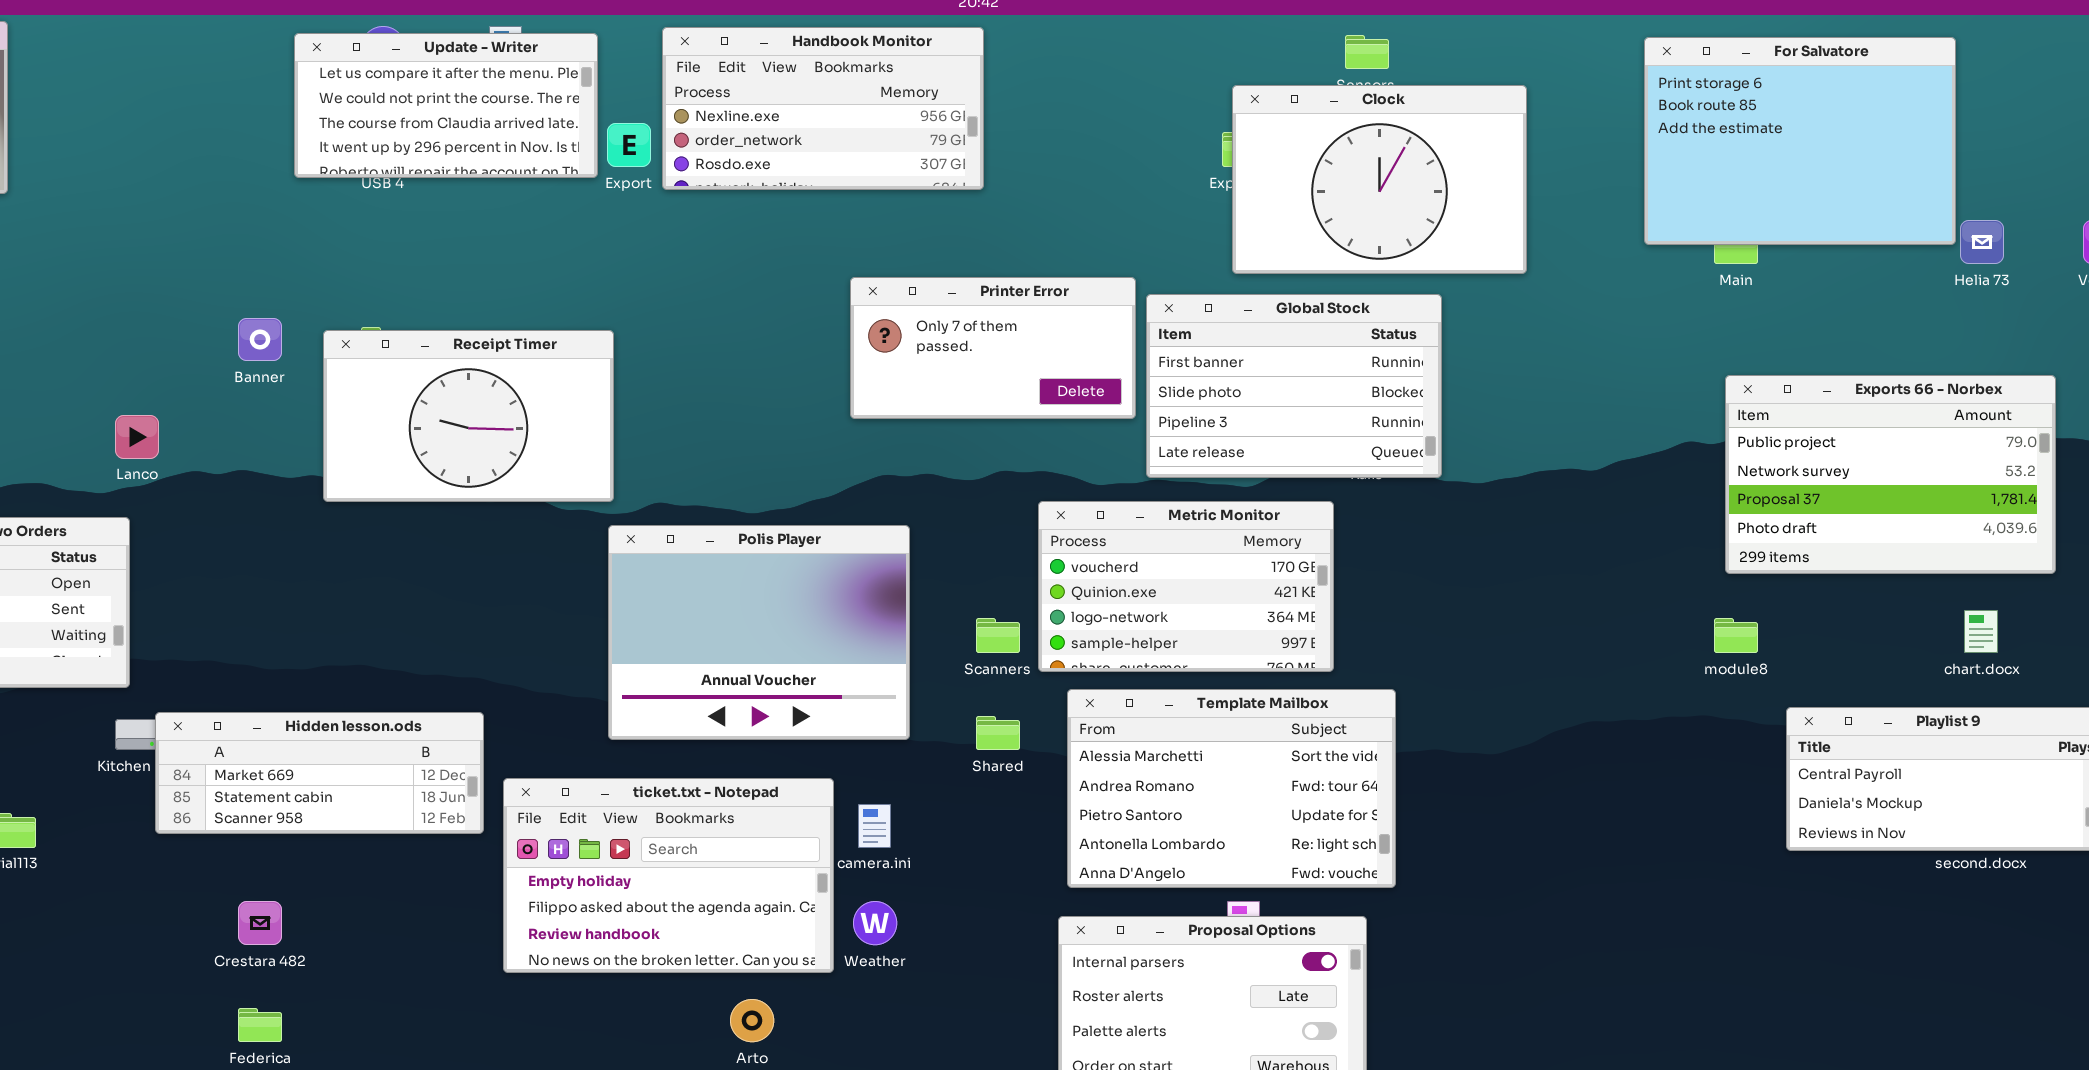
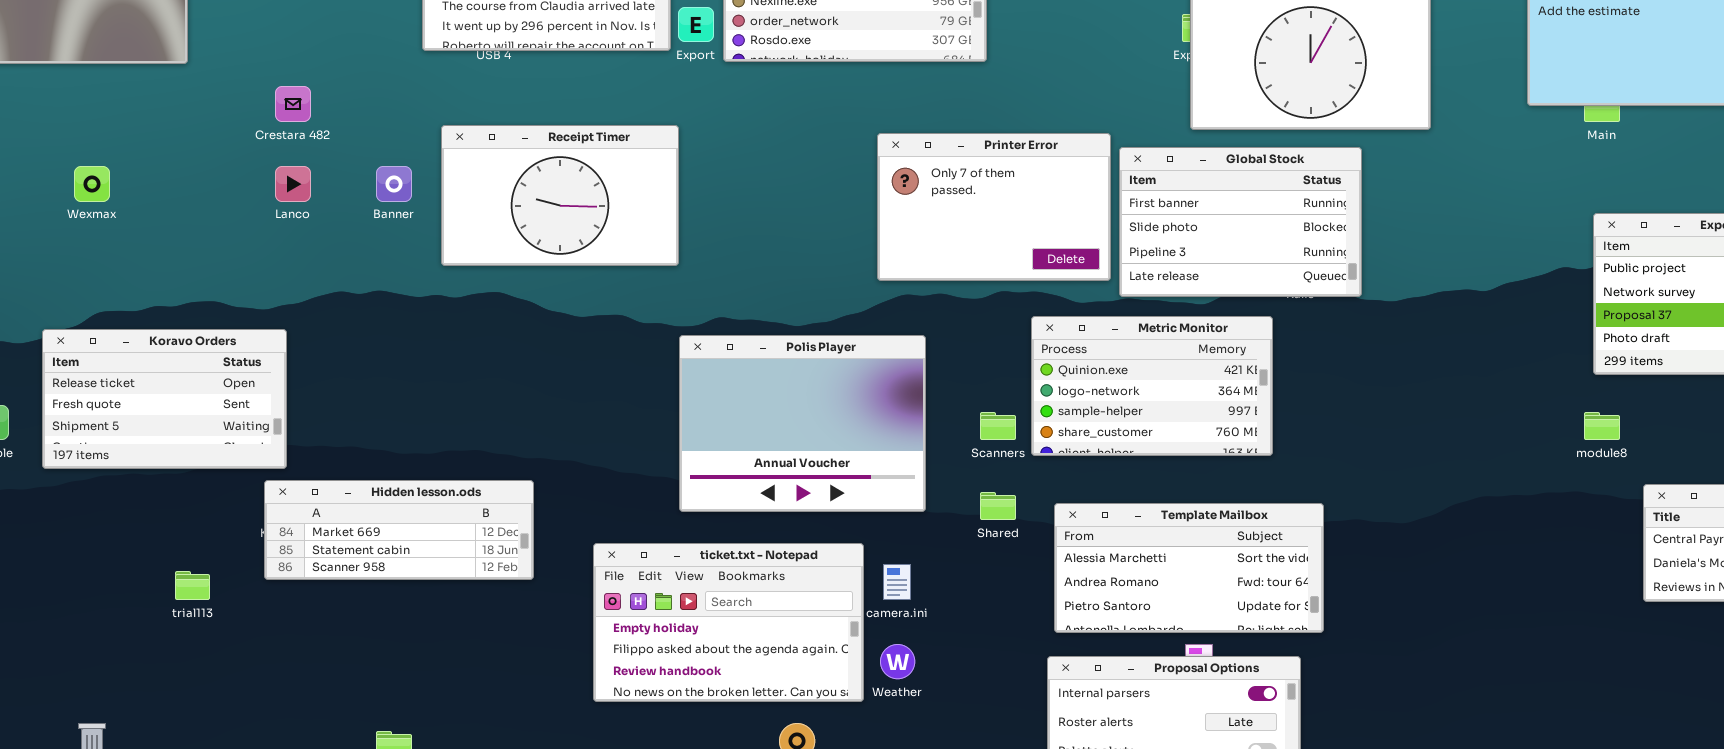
Printer Error: [850,277,1136,419] -> [877,133,1111,281], resized
Receipt Timer: [323,330,614,502] -> [441,125,679,266], moved
Lanco: [115,415,159,459] -> [275,166,311,202], moved
Metric Monitor: [1038,501,1334,672] -> [1031,316,1273,456], scrolled down 1 row
Template Mailbox: [1067,689,1396,888] -> [1054,503,1324,633], resized
Hidden lesson.ods: [155,712,484,834] -> [264,480,534,580], moved
Crestara 482: [238,901,282,945] -> [275,86,311,122], moved

